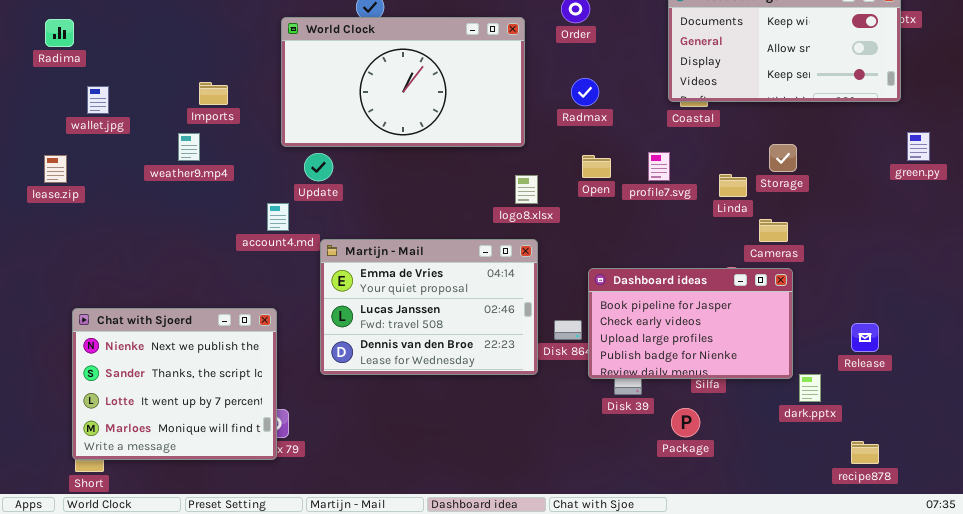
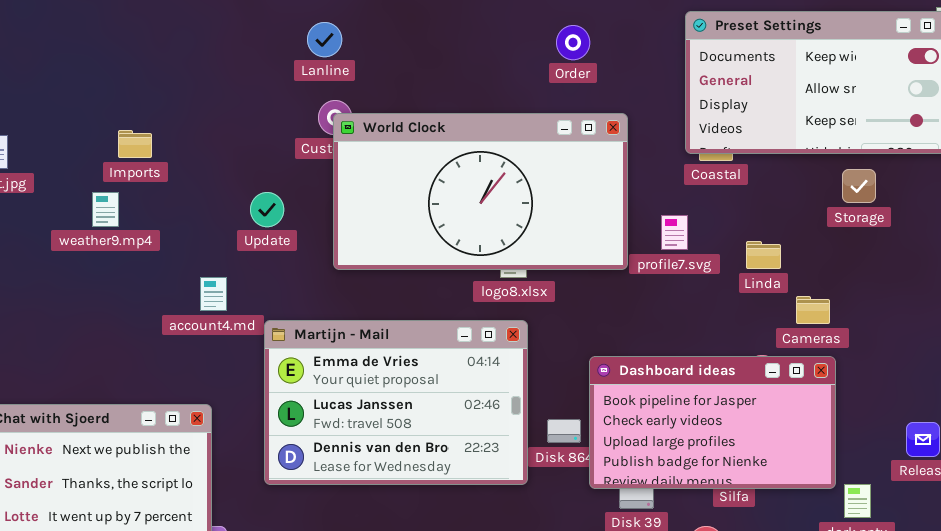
World Clock: [281,17,525,147] -> [333,113,628,270], moved
Storage: [769,144,797,172] -> [842,169,876,203], moved
Update: [304,153,333,181] -> [250,192,284,227], moved

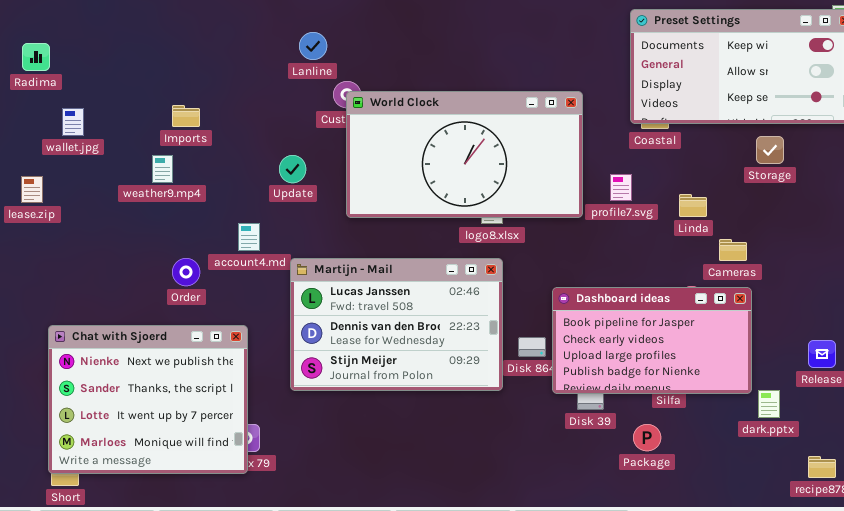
Lanline: [307,22,342,57] -> [299,32,327,60], moved
Order: [556,25,590,60] -> [172,258,200,286], moved
Martijn - Mail: [264,320,528,485] -> [290,258,503,391], scrolled down 1 row

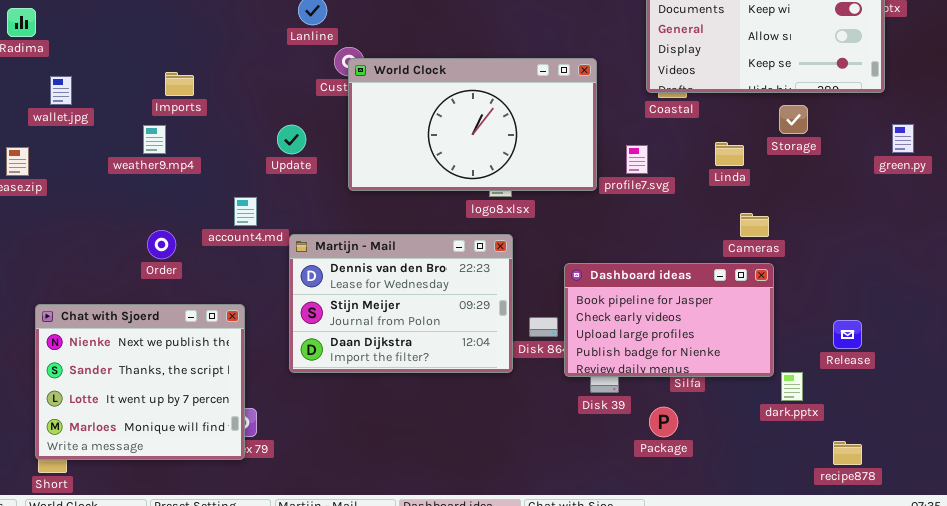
Linda: [679,194,707,217] -> [715,142,744,166], moved
Order: [172,258,200,286] -> [147,230,176,259], moved
Martijn - Mail: [290,258,503,391] -> [289,234,513,373], scrolled down 1 row

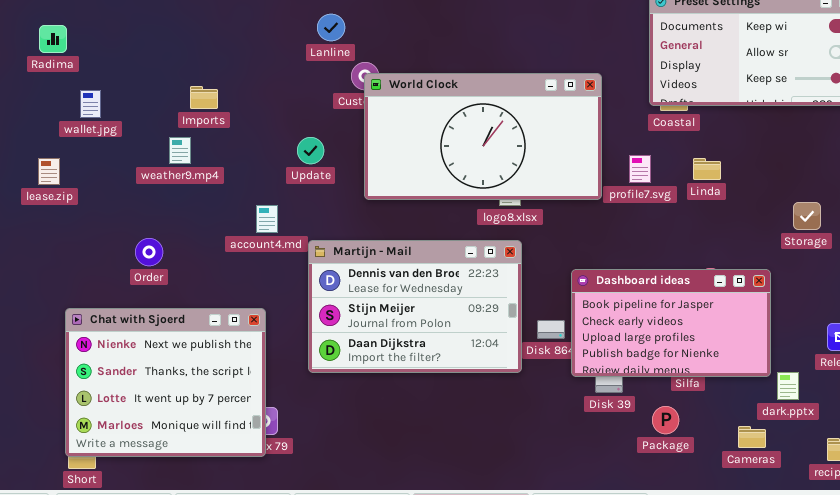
Storage: [779,105,808,134] -> [793,202,821,230], moved
Linda: [715,142,744,166] -> [693,158,721,180], moved
Cameras: [740,213,769,237] -> [738,426,766,448], moved
Order: [147,230,176,259] -> [135,238,163,266], moved

